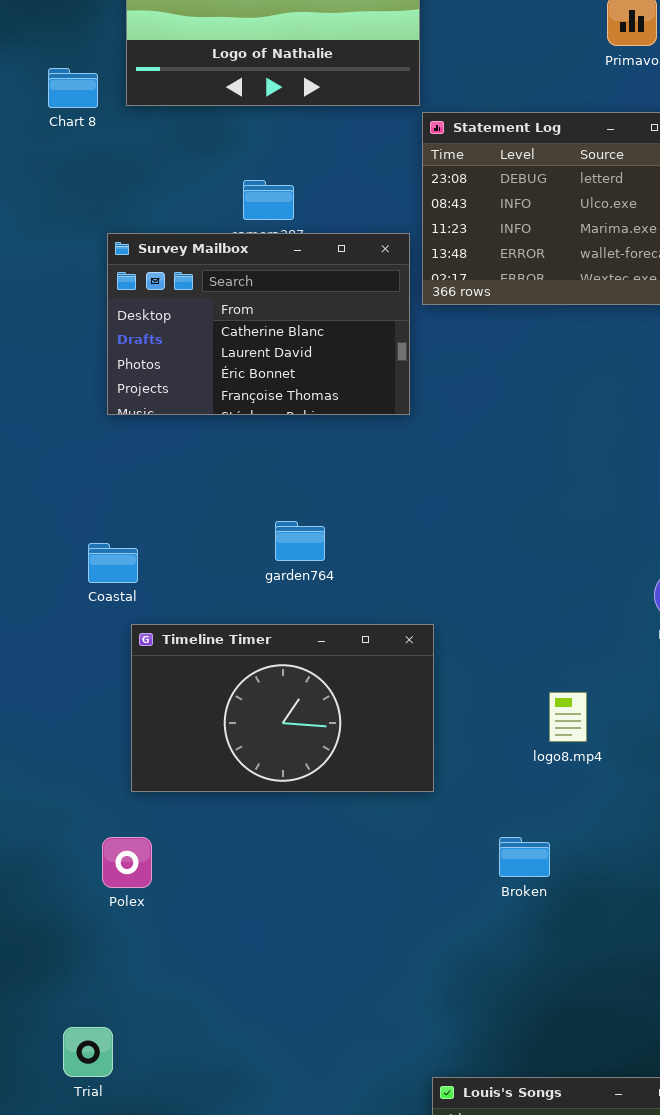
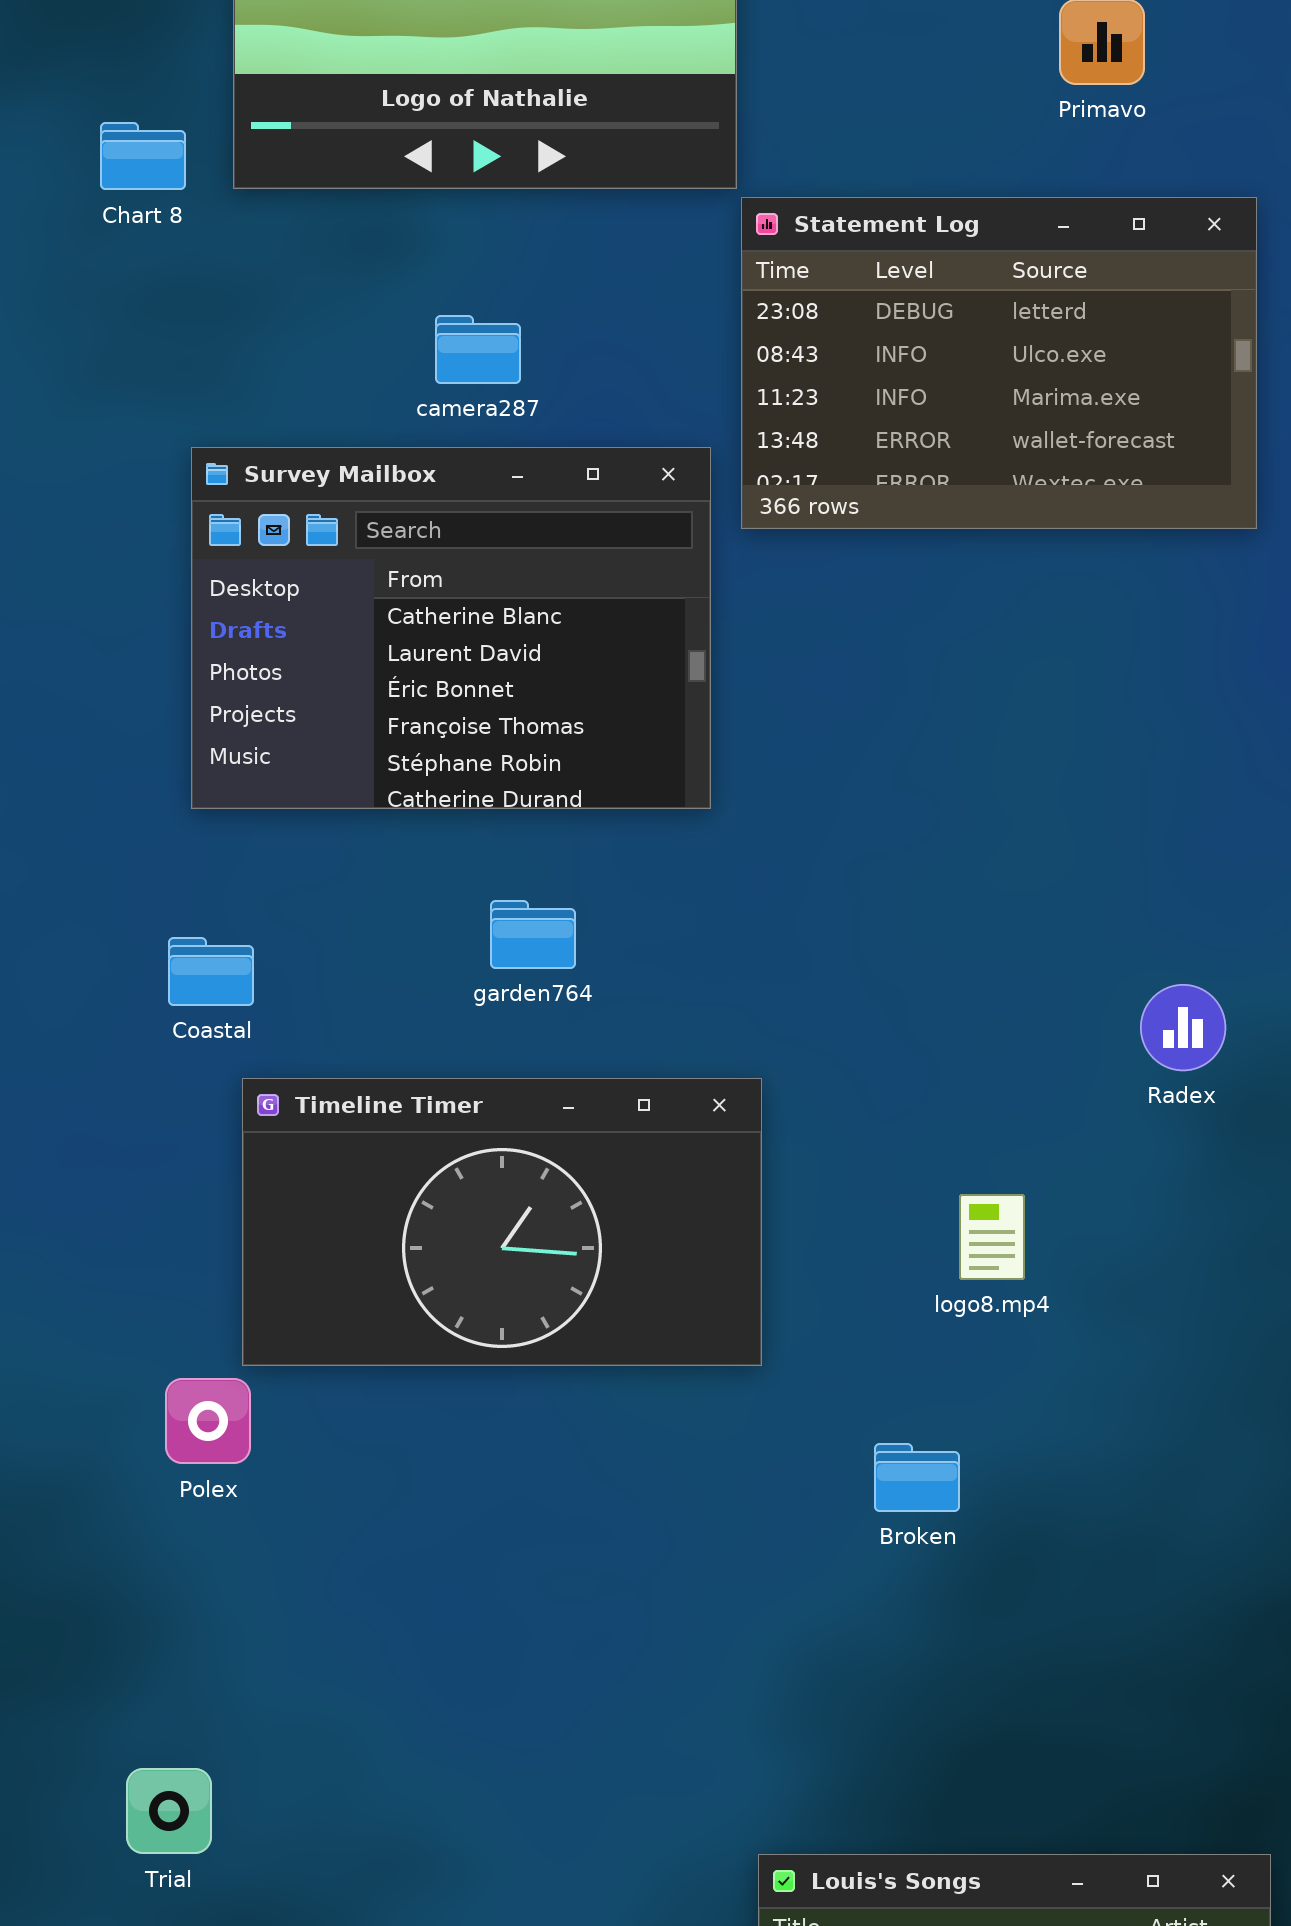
Survey Mailbox: [107,233,410,415] -> [191,447,711,809], moved, resized
Polex: [102,837,152,888] -> [165,1378,251,1464], moved

